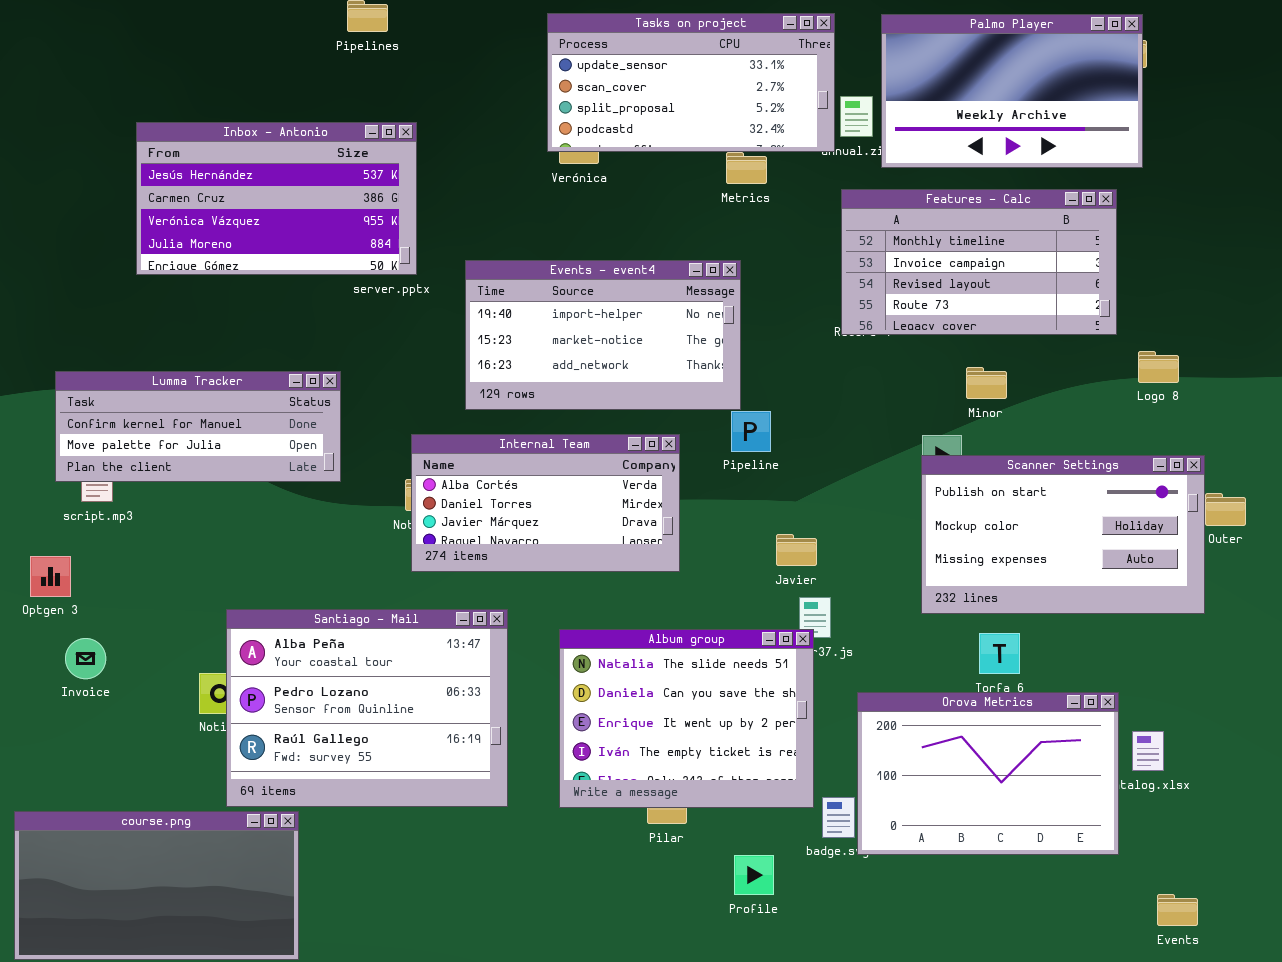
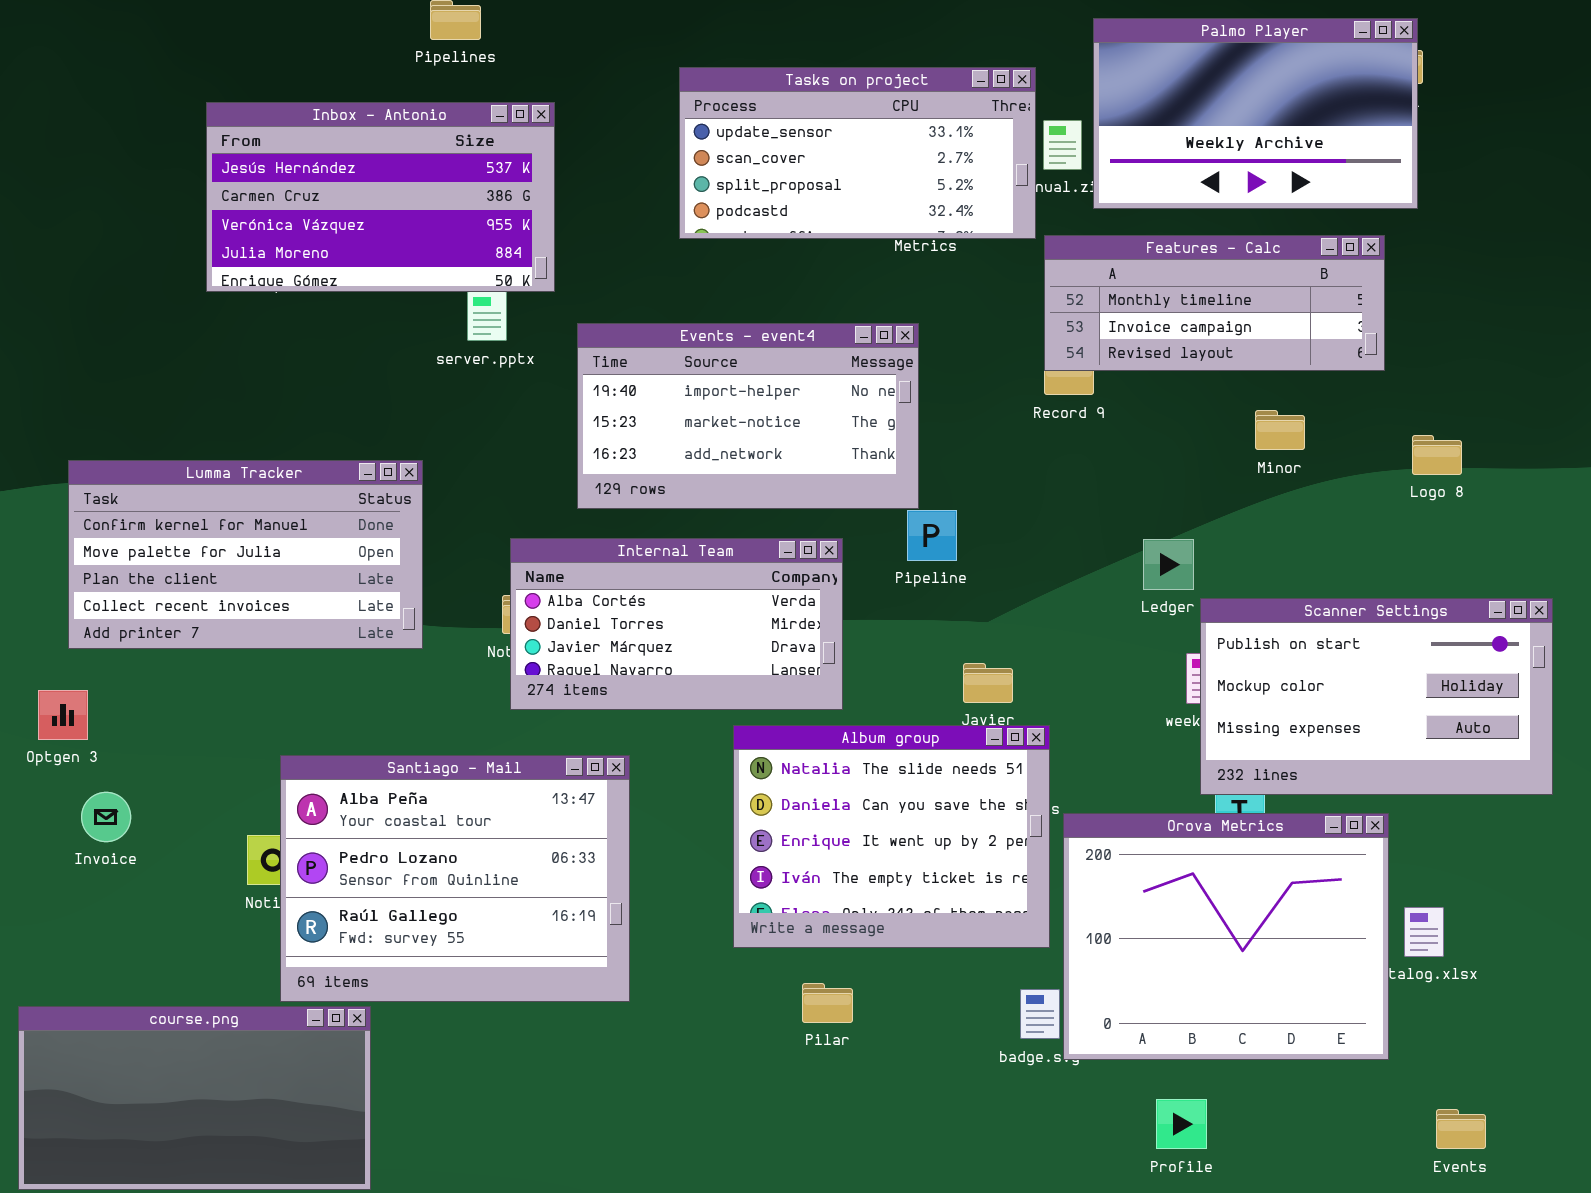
Tasks on project: [547,13,835,152] -> [679,67,1036,239], moved
Inbox - Antonio: [136,122,417,275] -> [206,102,555,292], moved
Features - Calc: [841,189,1117,335] -> [1044,235,1385,371], resized
Minor: [966,367,1007,399] -> [1255,410,1305,450], moved
Lumma Tracker: [55,371,341,482] -> [68,460,423,649], resized
Scanner Settings: [921,455,1205,614] -> [1200,598,1553,795], moved
Album group: [559,629,814,808] -> [733,725,1050,948], moved
Orova Metrics: [857,692,1119,855] -> [1063,813,1389,1060], resized
Profile: [734,855,774,895] -> [1156,1099,1207,1149], moved

